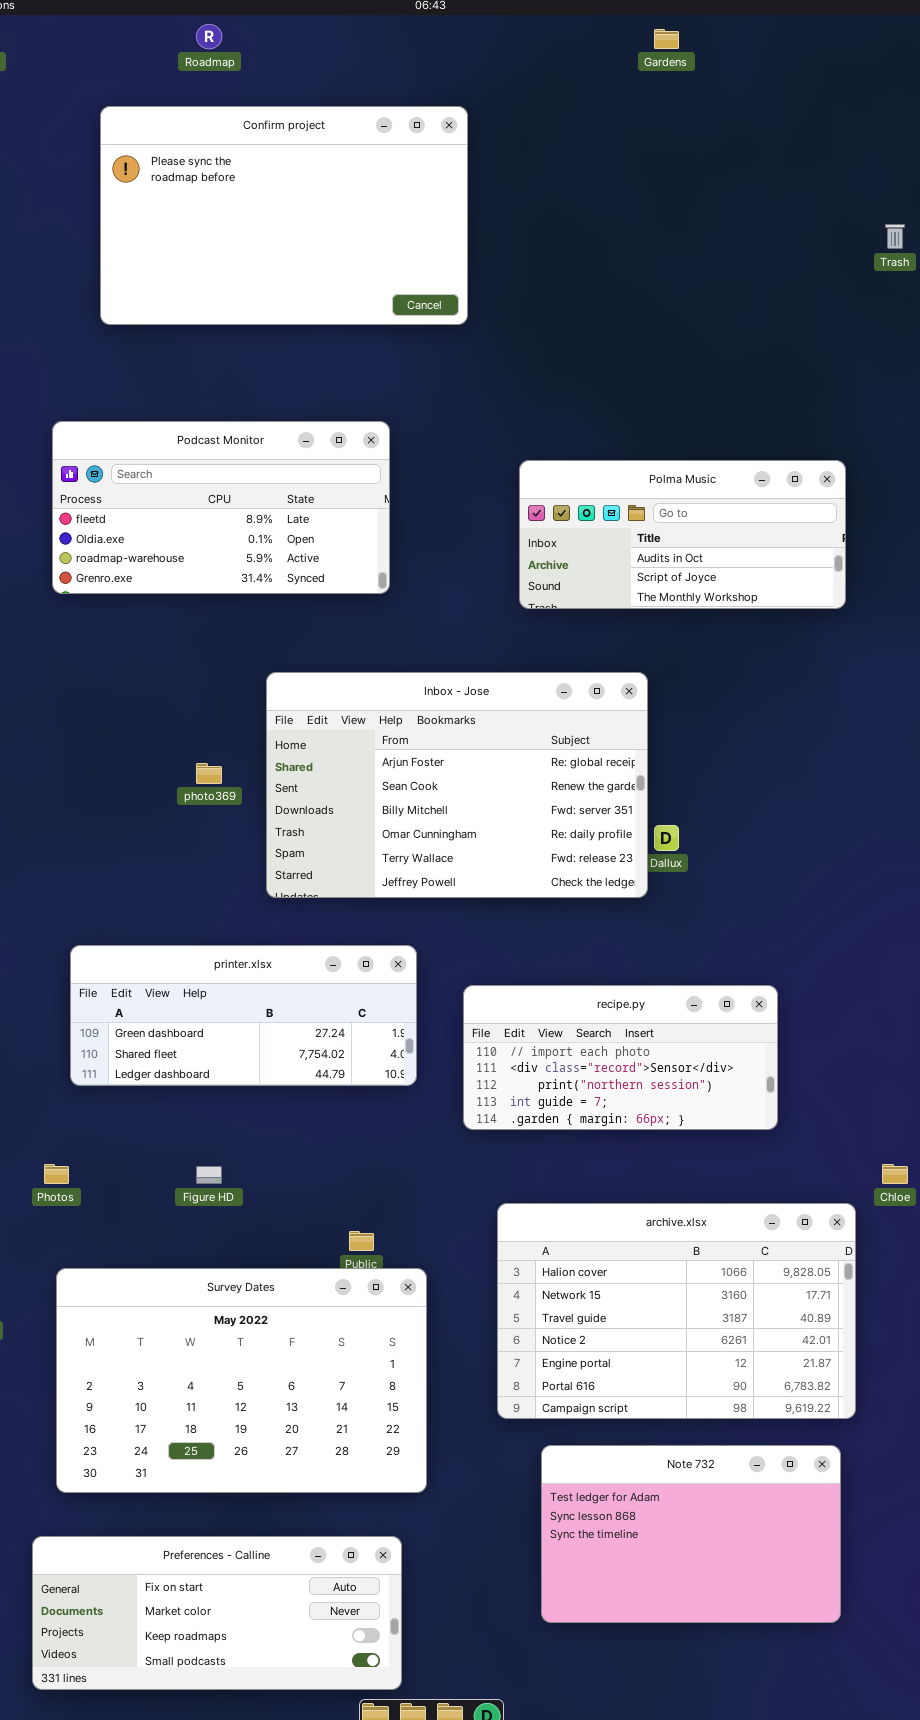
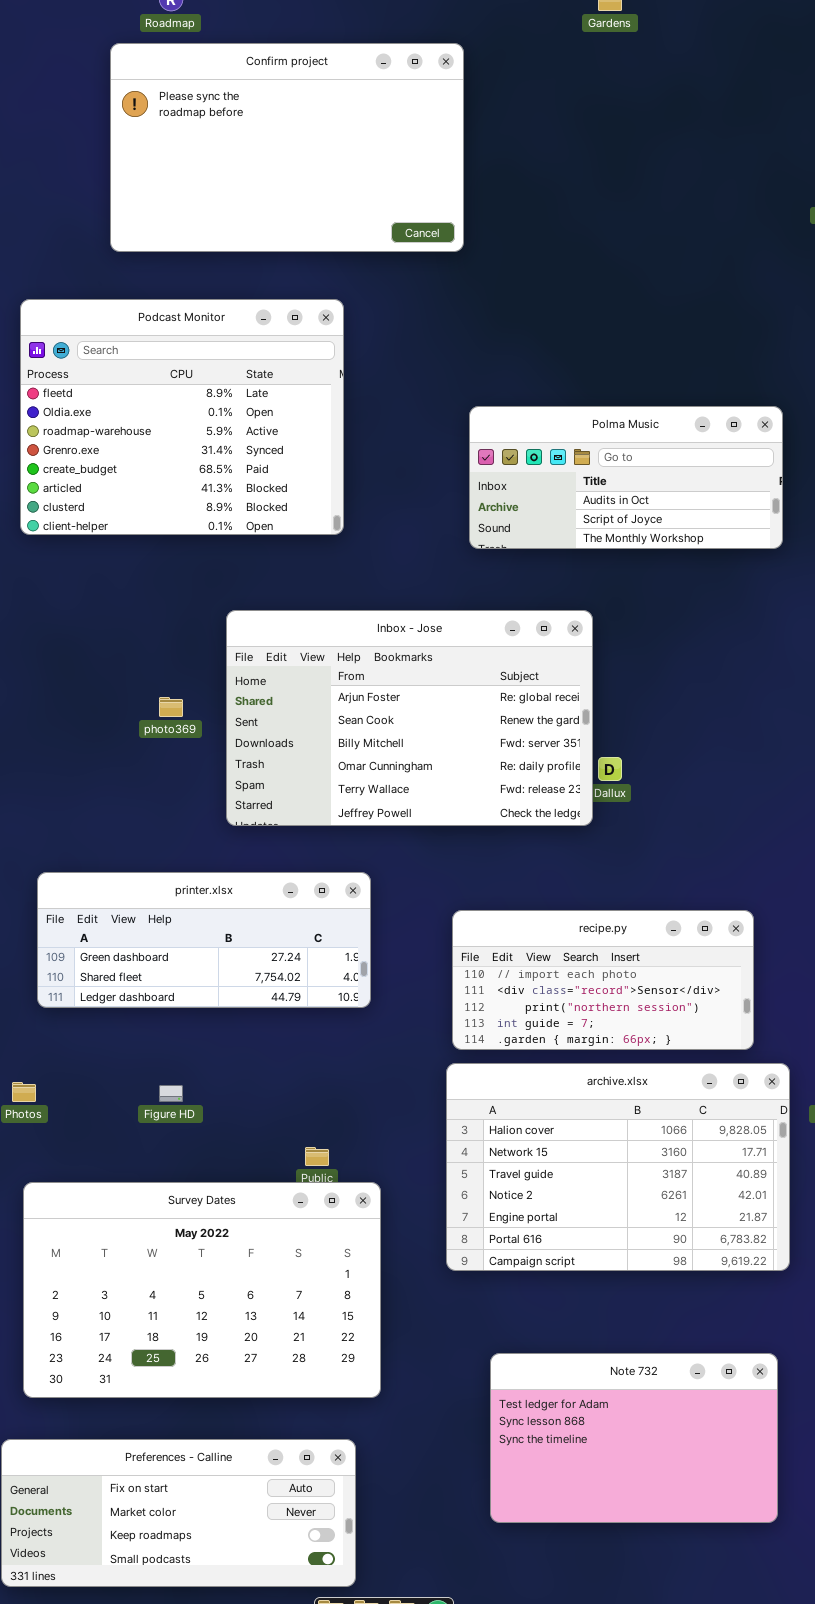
Confirm project: [100,106,468,325] -> [110,43,464,252], moved
Podcast Monitor: [52,421,390,594] -> [20,299,344,535], resized
recipe.py: [463,985,778,1130] -> [452,910,754,1050], moved
archive.xlsx: [497,1203,856,1419] -> [446,1063,790,1271], moved

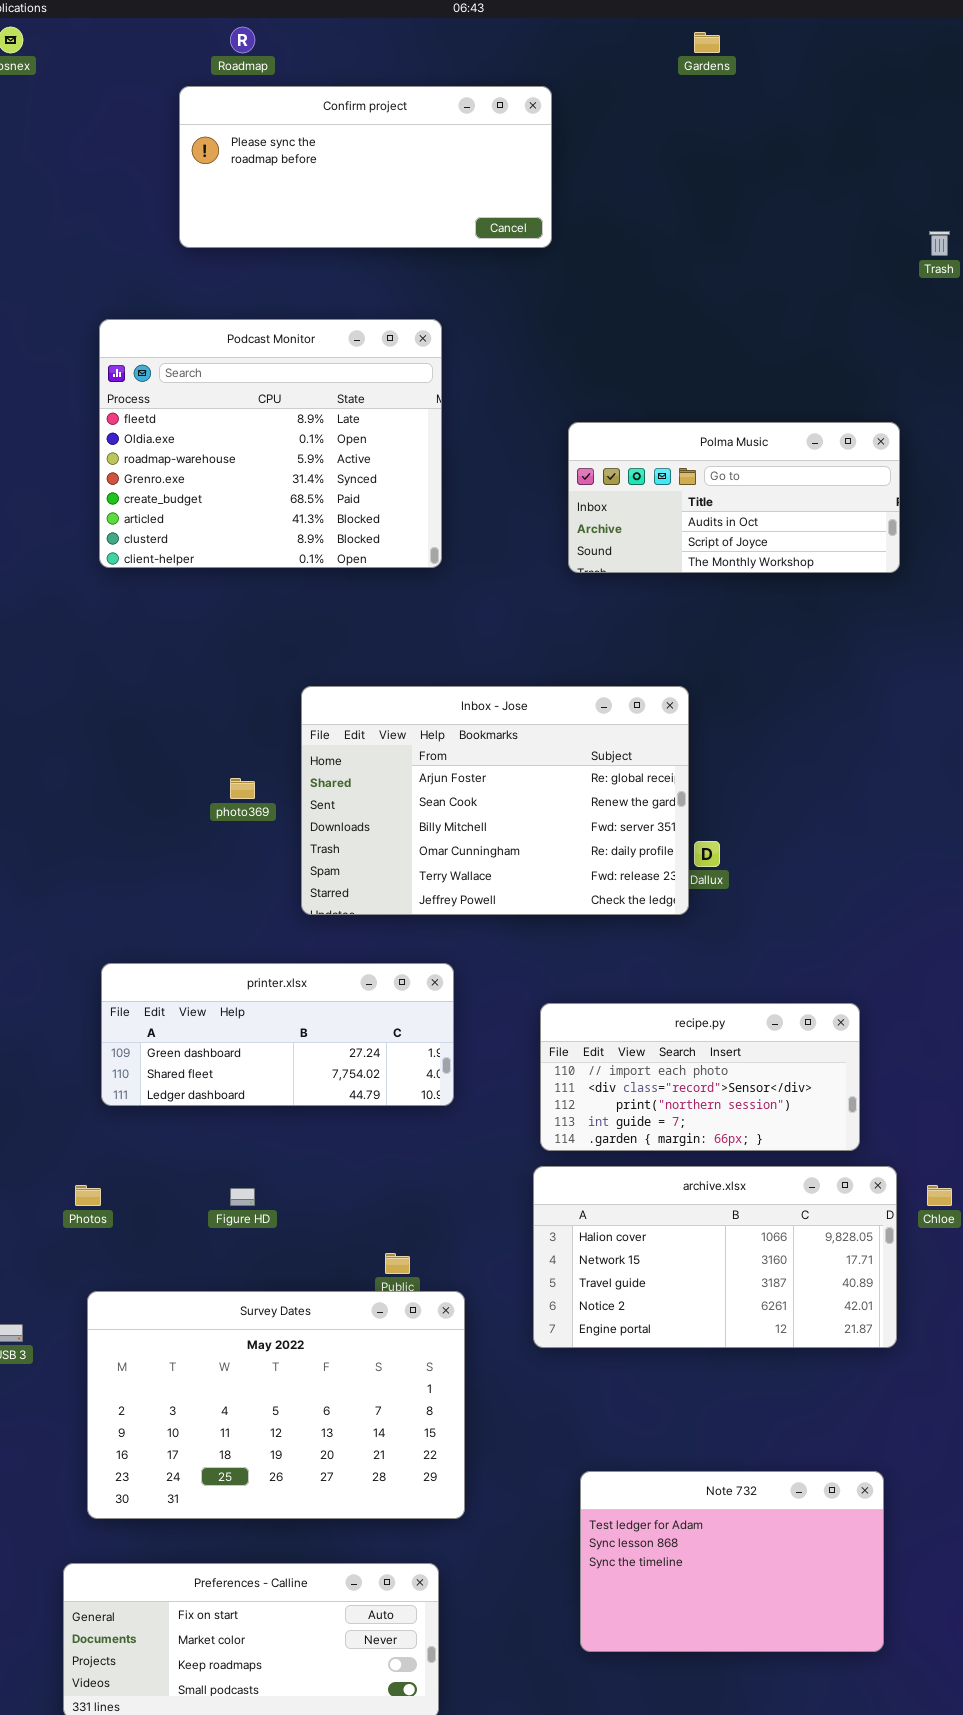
Confirm project: [110,43,464,252] -> [179,86,552,248], resized
Podcast Monitor: [20,299,344,535] -> [99,319,442,568], moved
Polma Music: [469,406,783,549] -> [568,422,900,573], moved
archive.xlsx: [446,1063,790,1271] -> [533,1166,897,1348], resized

